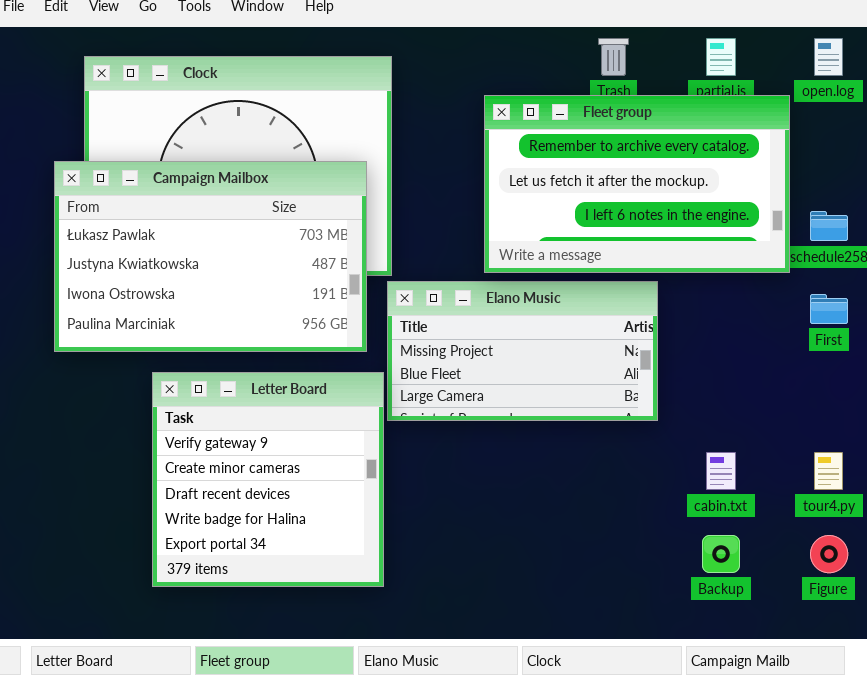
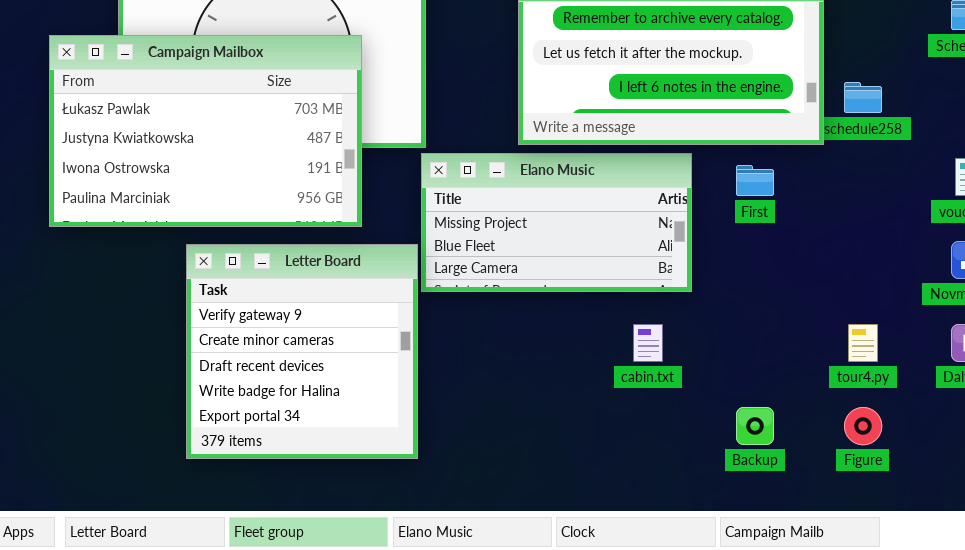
Campaign Mailbox: [54,161,367,352] -> [49,35,362,227], moved
First: [810,294,848,324] -> [736,165,774,196], moved
cabin.txt: [706,452,736,490] -> [633,324,663,362], moved

